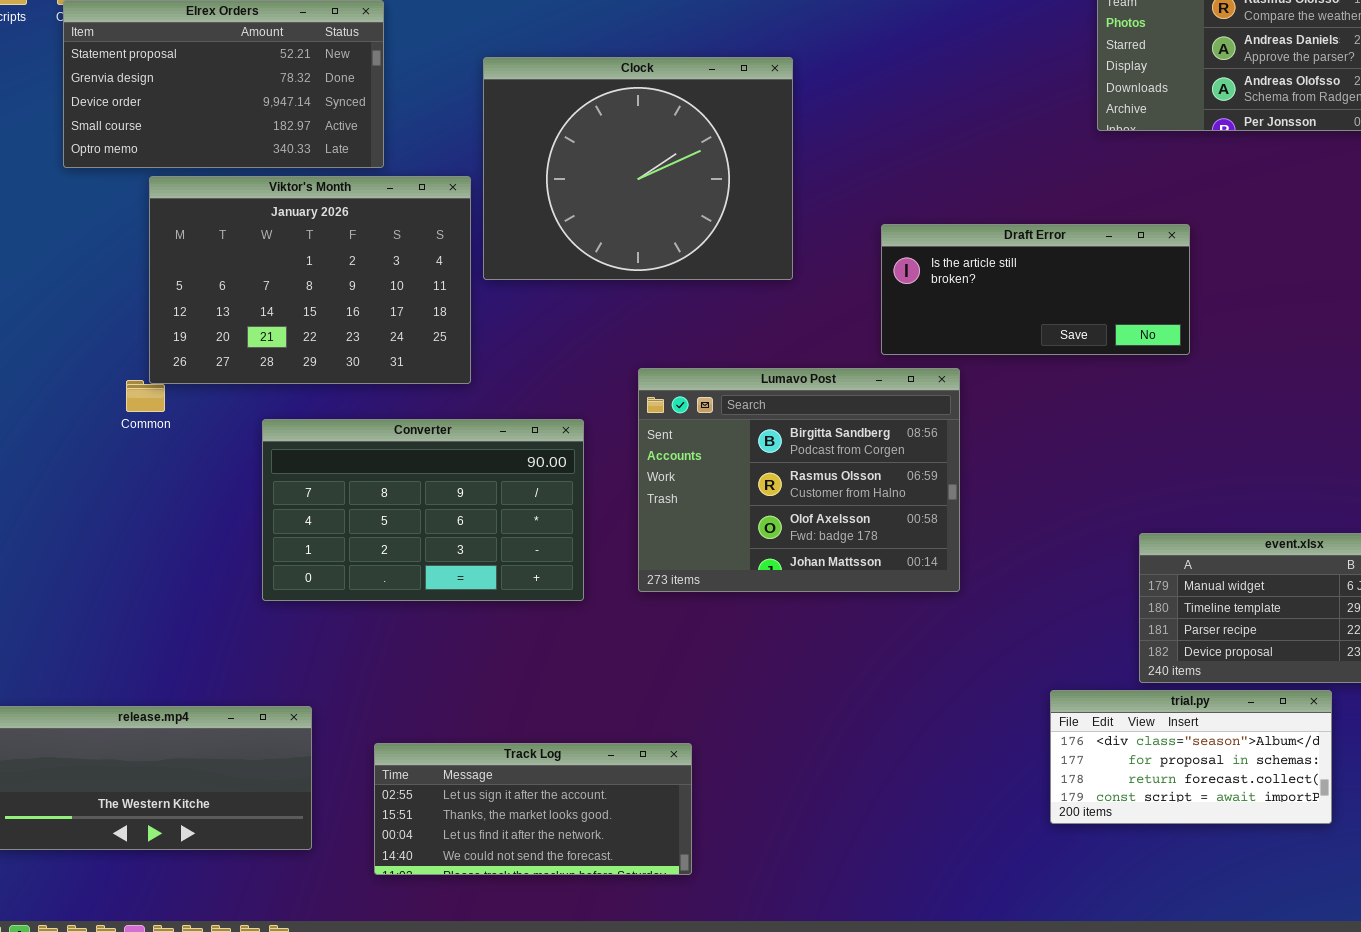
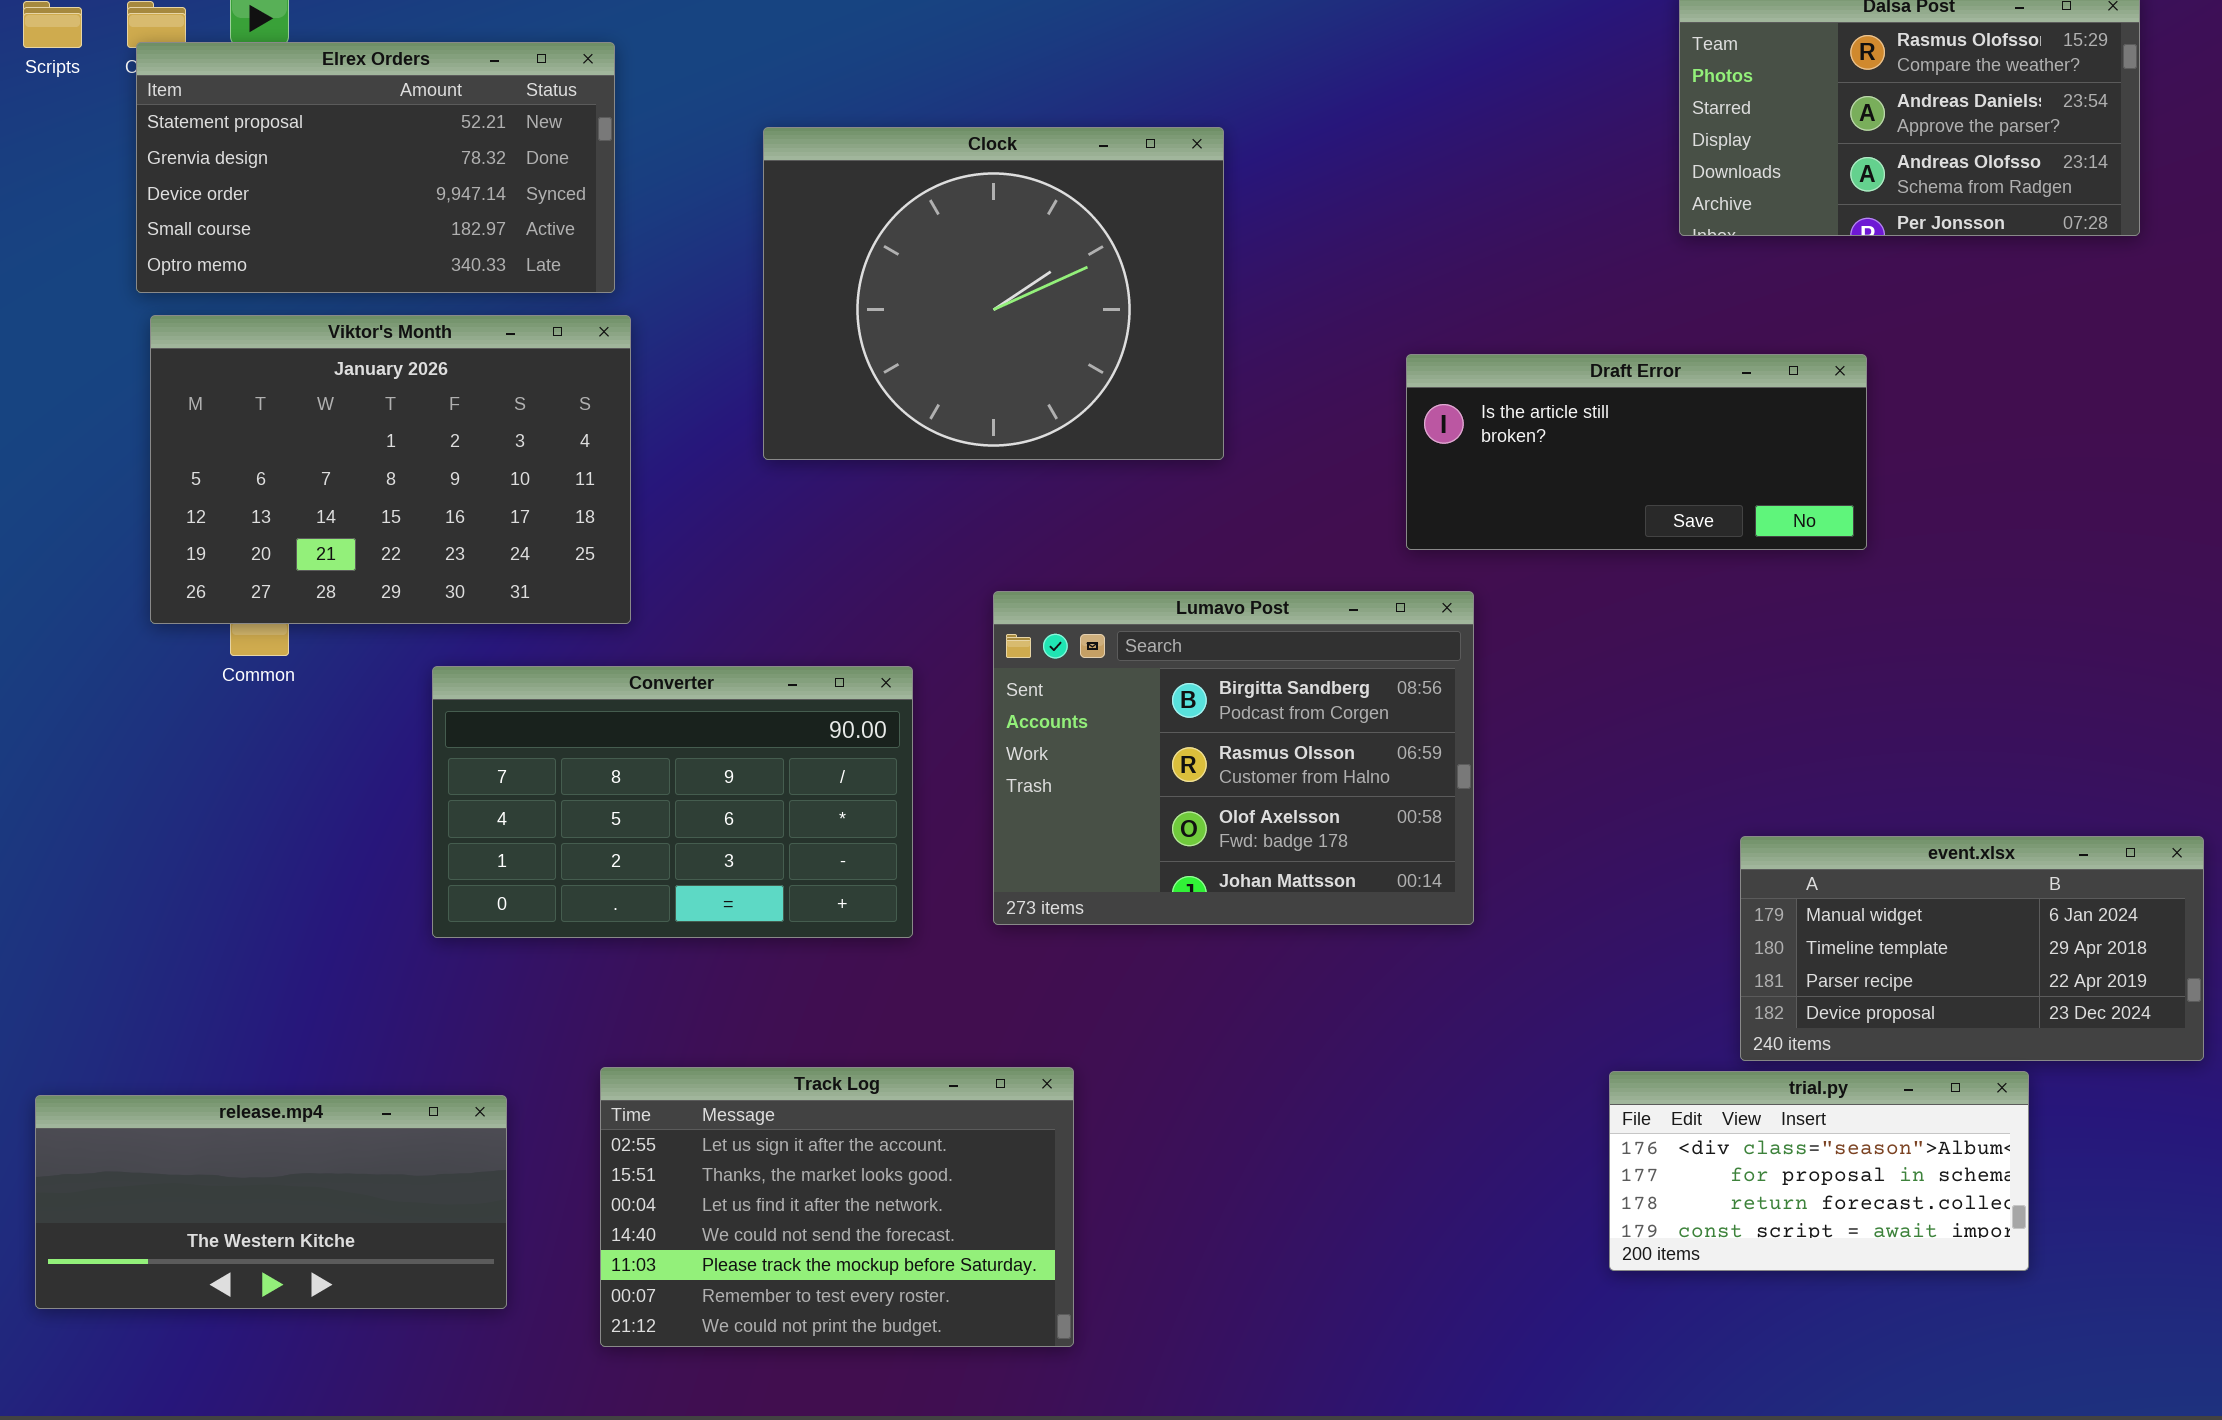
Viktor's Month: [149,176,471,384] -> [150,315,631,624], moved
Draft Error: [881,224,1190,355] -> [1406,354,1867,550], moved
Track Log: [374,743,692,875] -> [600,1067,1074,1347], resized

